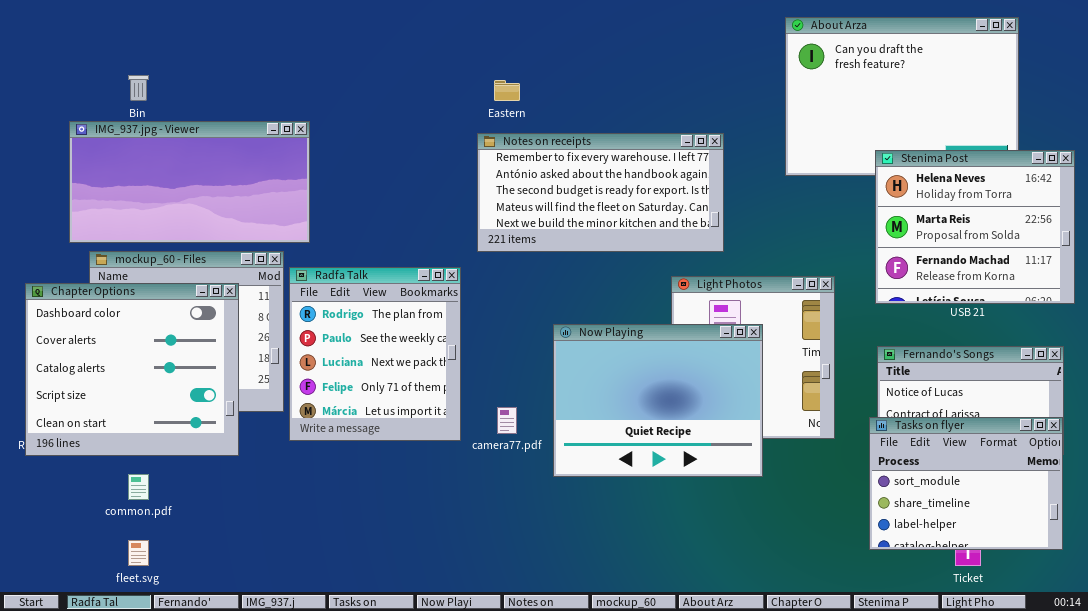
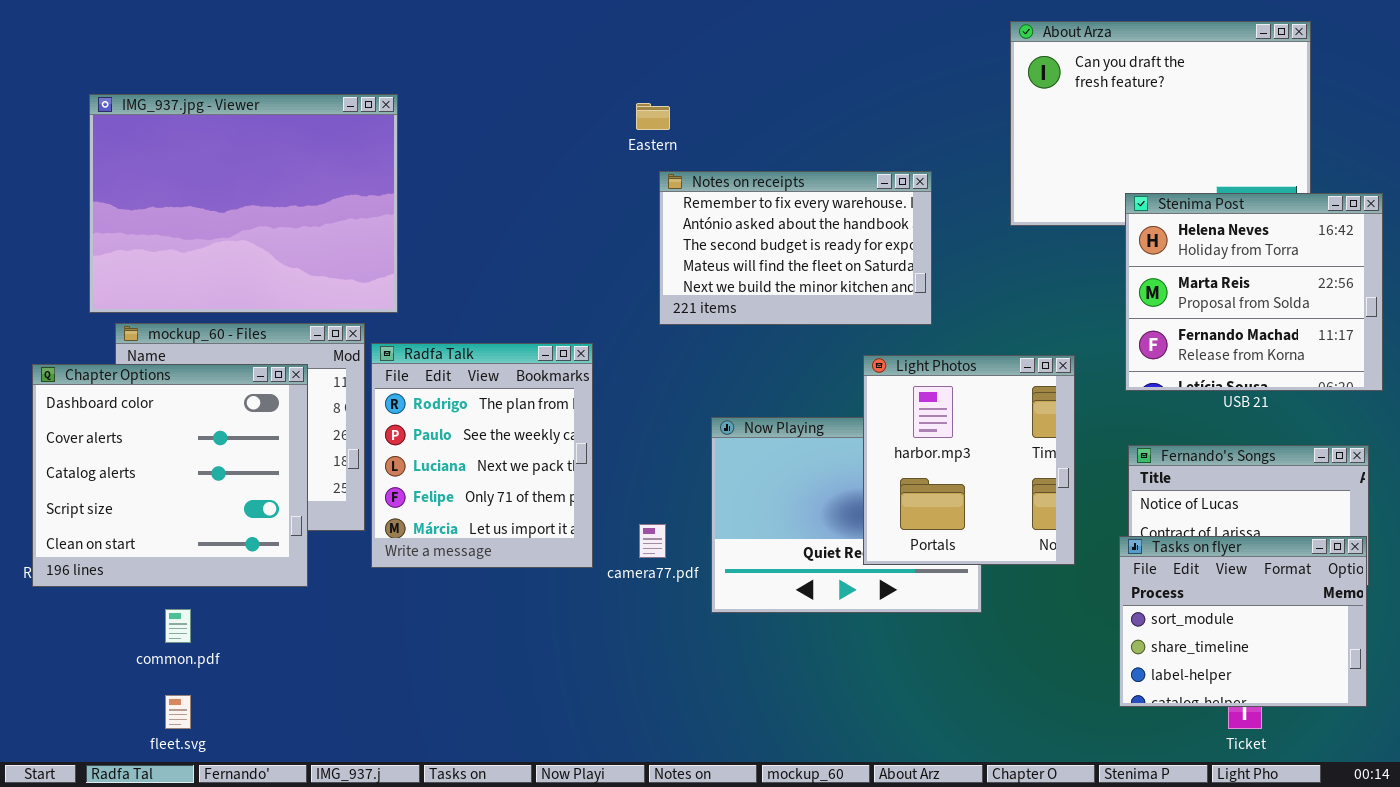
IMG_937.jpg - Viewer: [69,121,310,243] -> [89,94,398,313], resized
Notes on receipts: [477,133,724,252] -> [659,171,932,325], resized
Light Photos: [671,276,835,439] -> [863,355,1075,565], raised

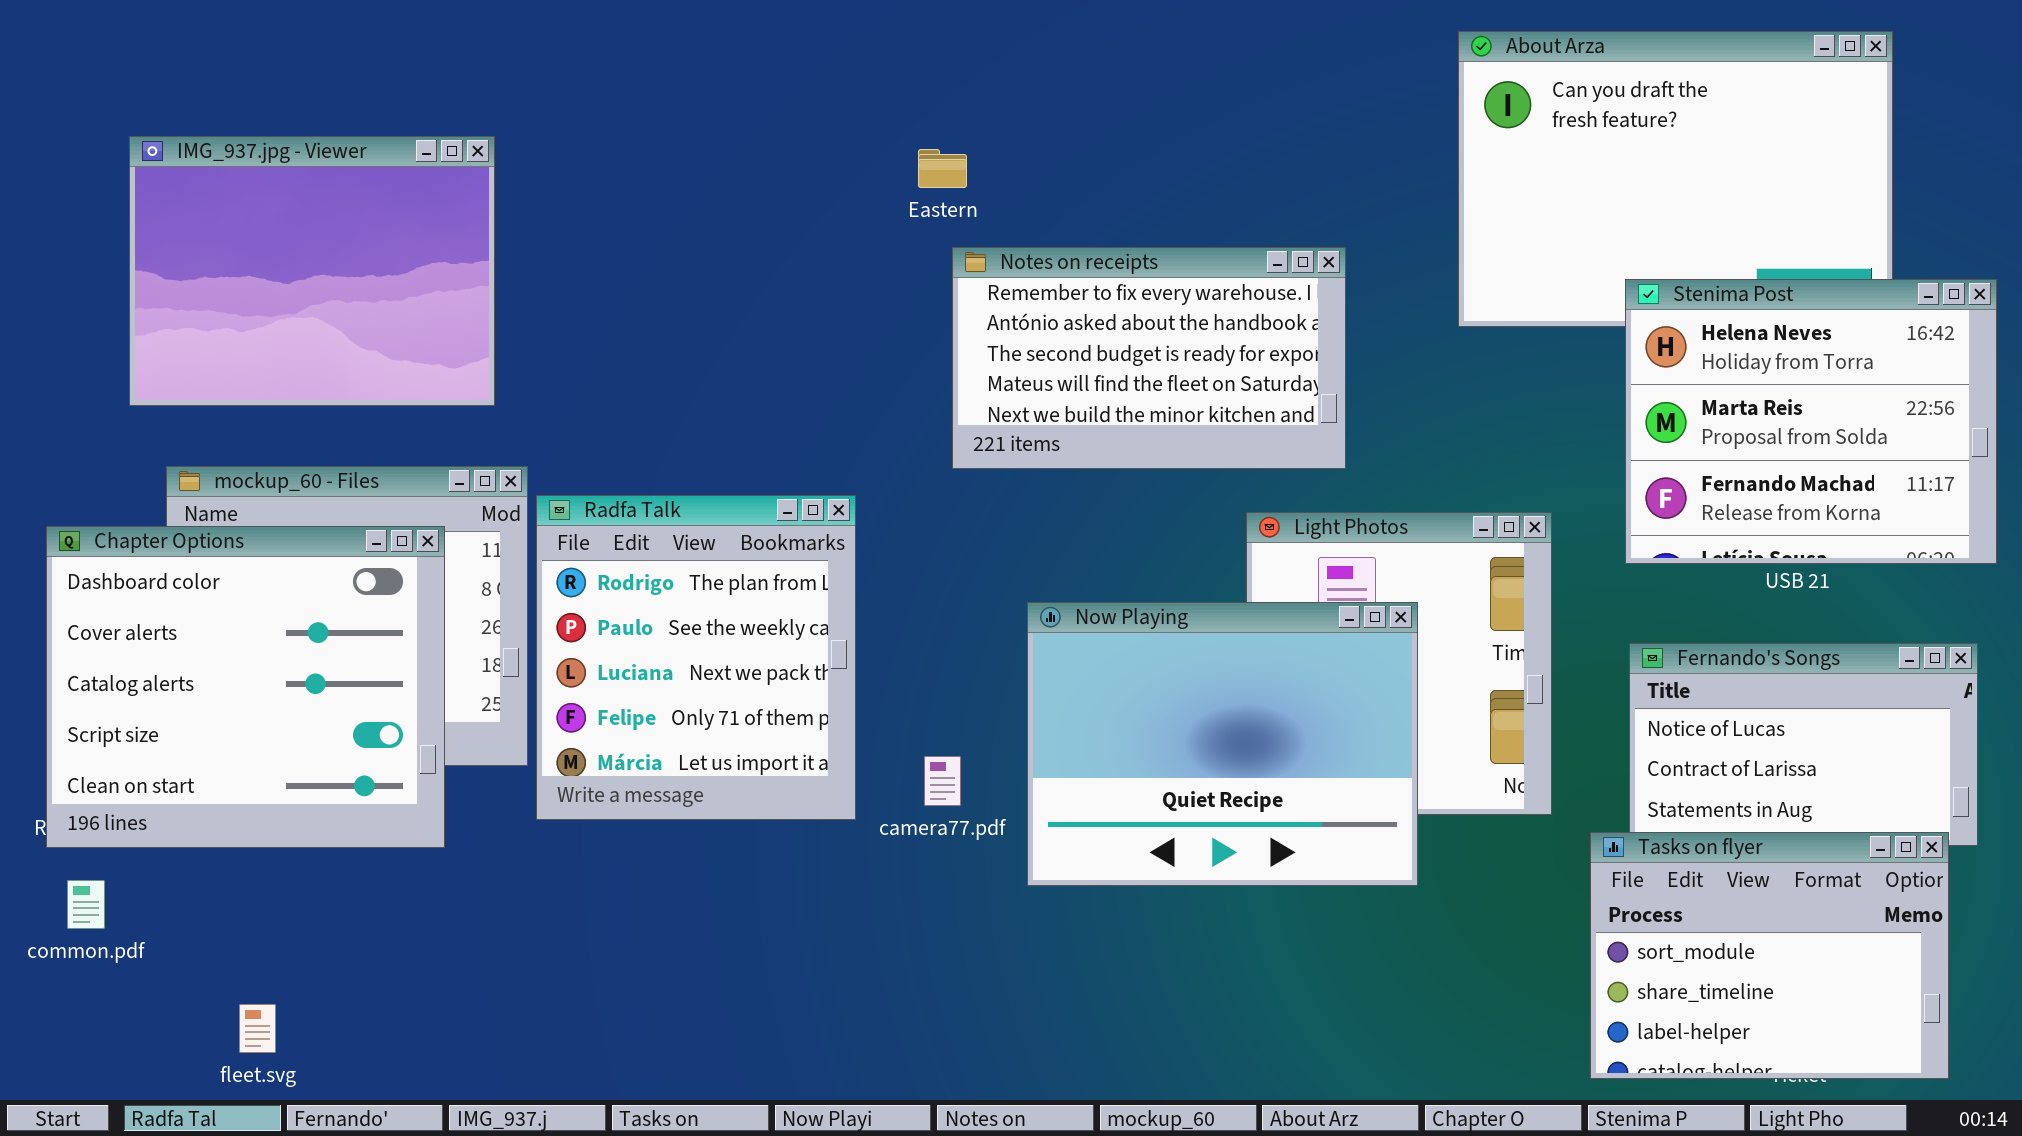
IMG_937.jpg - Viewer: [89,94,398,313] -> [129,136,495,406], resized
Now Playing: [711,417,982,613] -> [1027,602,1418,886], raised
Tasks on flyer: [1119,536,1367,707] -> [1590,832,1949,1079], moved
common.pdf: [165,609,191,643] -> [67,880,105,929], moved

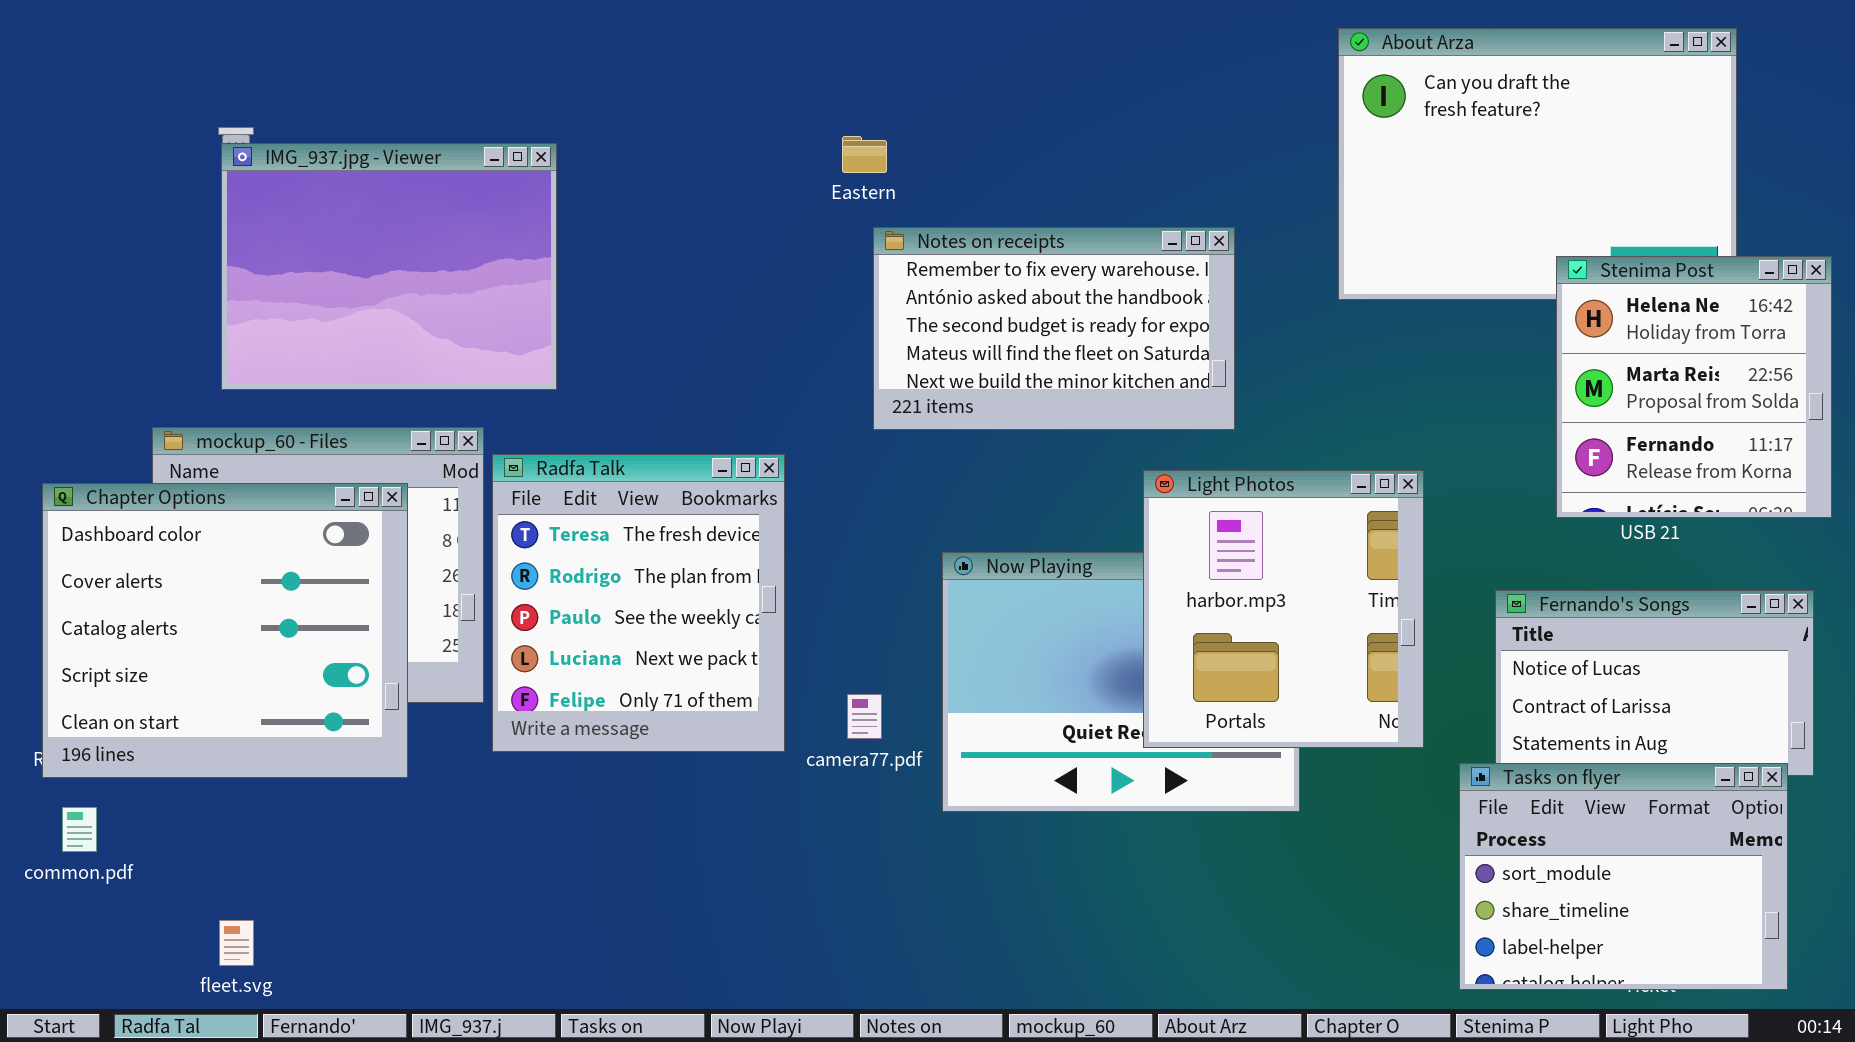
IMG_937.jpg - Viewer: [129,136,495,406] -> [221,143,557,390], moved
Stenima Post: [1625,279,1997,564] -> [1556,256,1832,518], resized
Radfa Talk: [536,495,856,820] -> [492,454,785,752], scrolled up 1 row
Light Photos: [1246,512,1552,815] -> [1143,470,1424,748], raised

